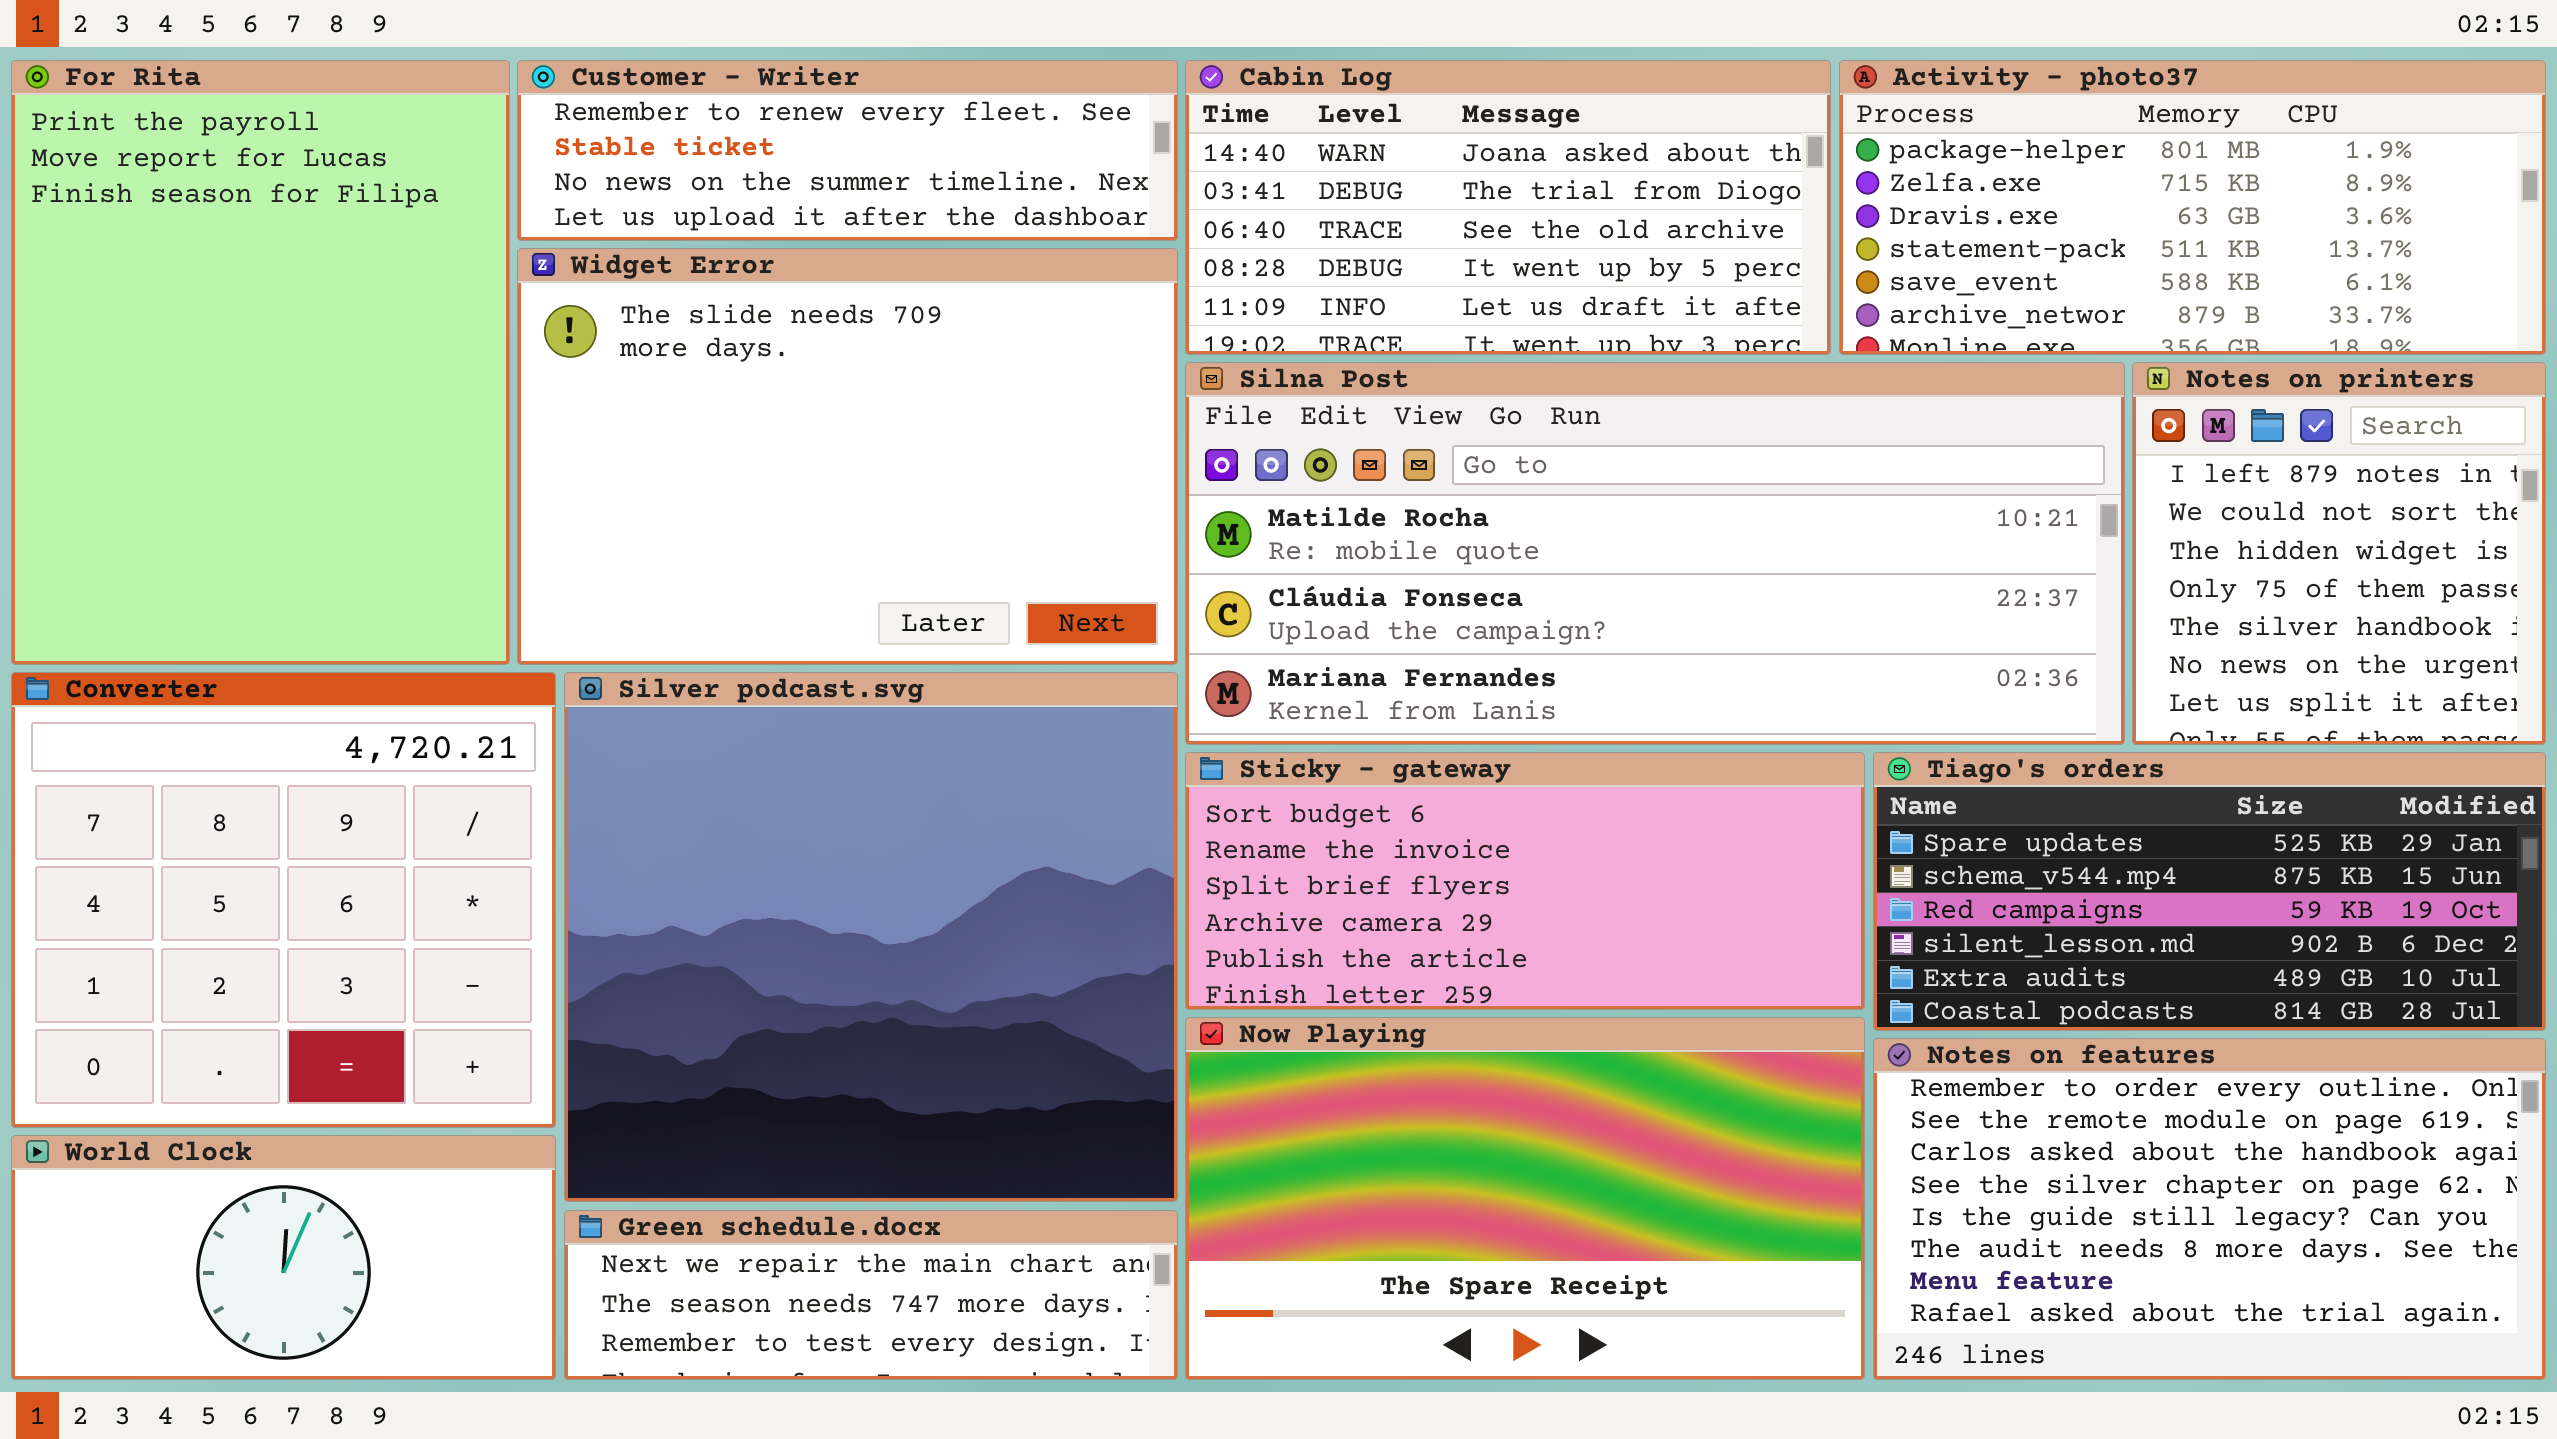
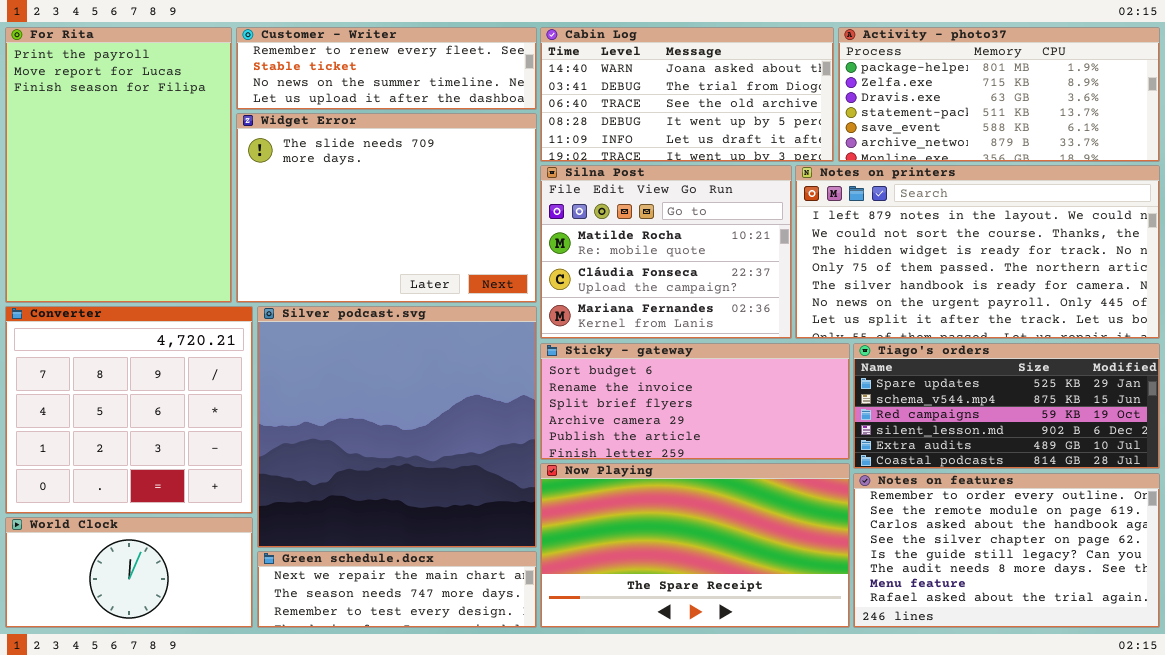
Silna Post: [1185,362,2125,745] -> [540,165,792,339], resized
Notes on printers: [2132,362,2546,745] -> [795,165,1160,339], resized

